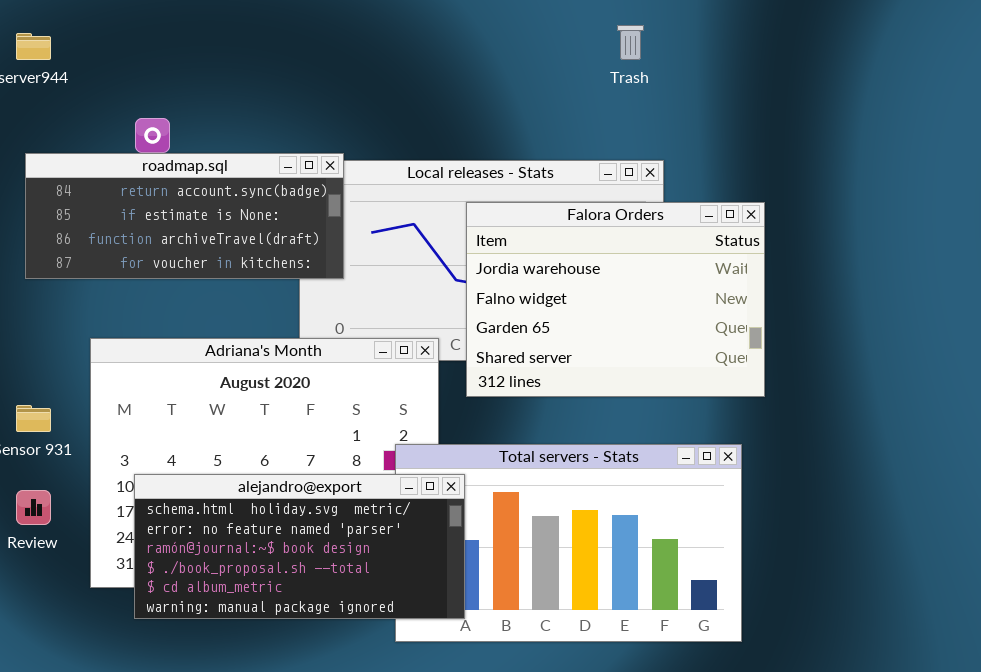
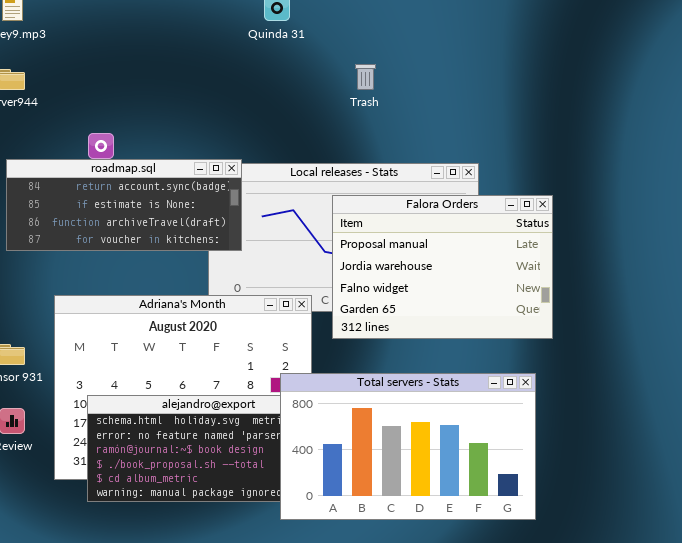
Trash: [617,25,644,60] -> [355,64,376,90], moved
Falora Orders: [466,202,765,397] -> [332,195,553,339], scrolled up 1 row
Total servers - Stats: [395,444,742,642] -> [280,373,536,520], raised

